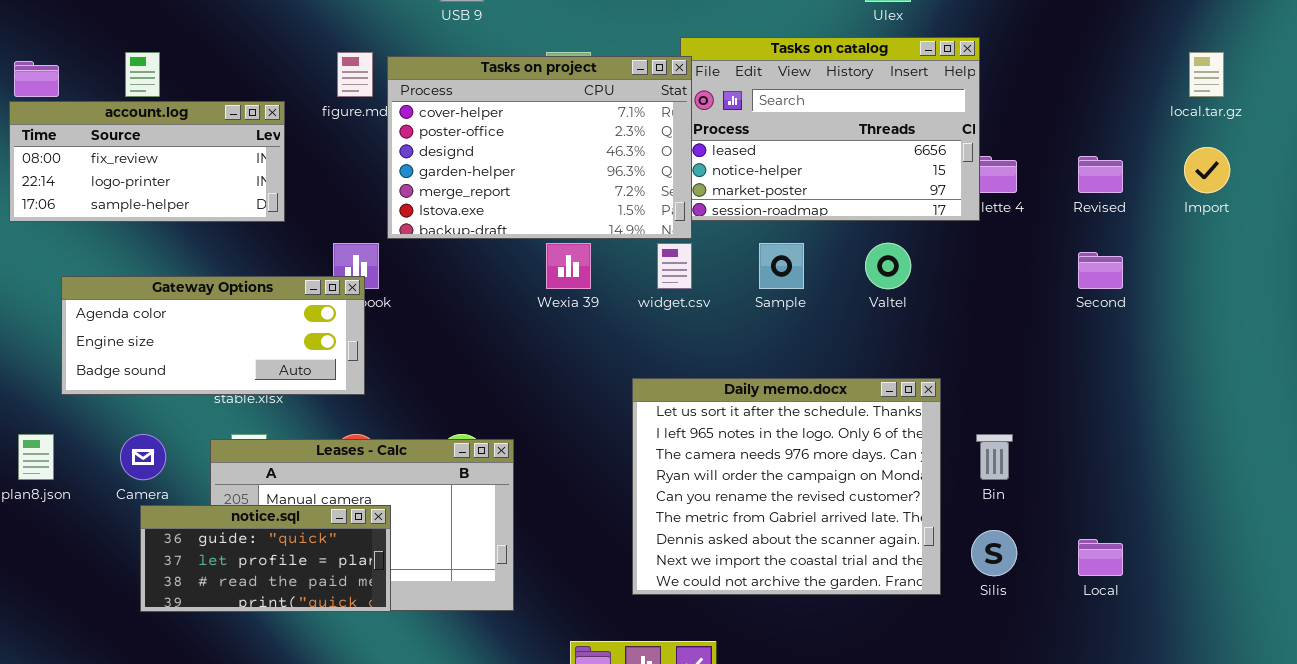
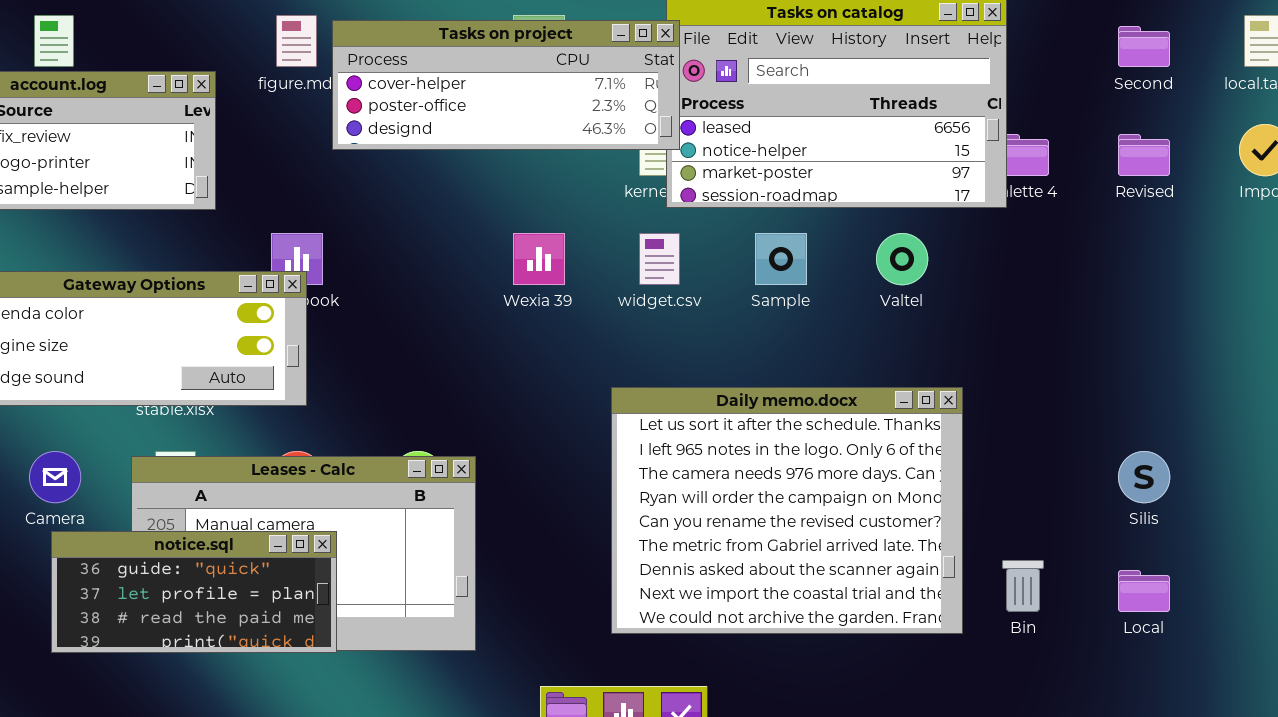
Tasks on project: [387,56,692,239] -> [332,20,680,150], resized
Second: [1078,252,1123,289] -> [1118,26,1170,67], moved
Bin: [976,434,1013,480] -> [1002,560,1044,612], moved
Silis: [971,530,1017,576] -> [1118,451,1170,503], moved

